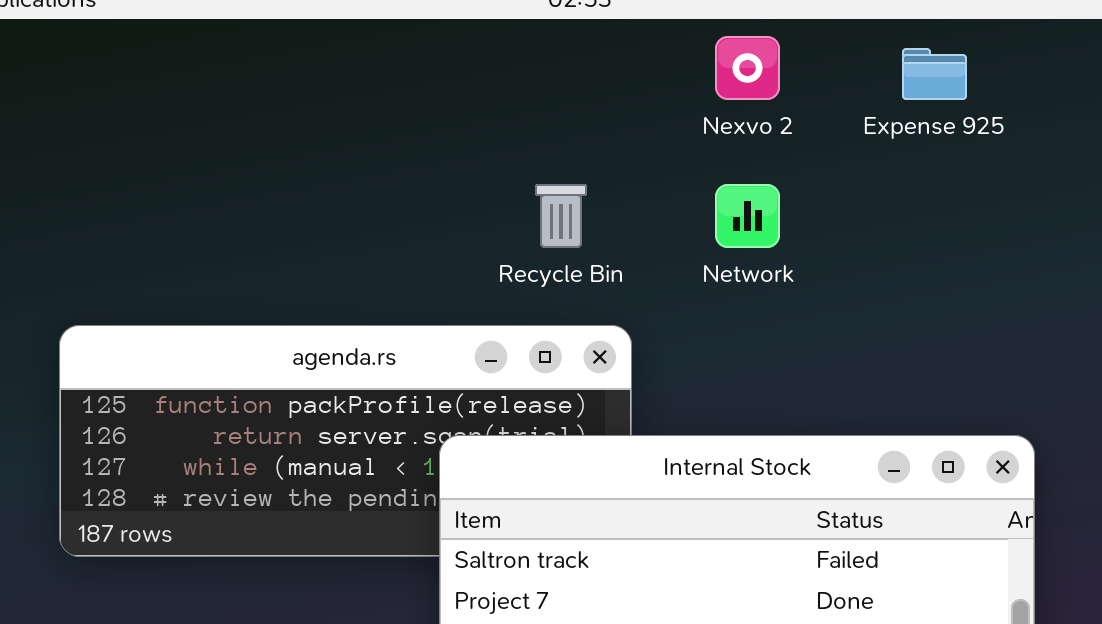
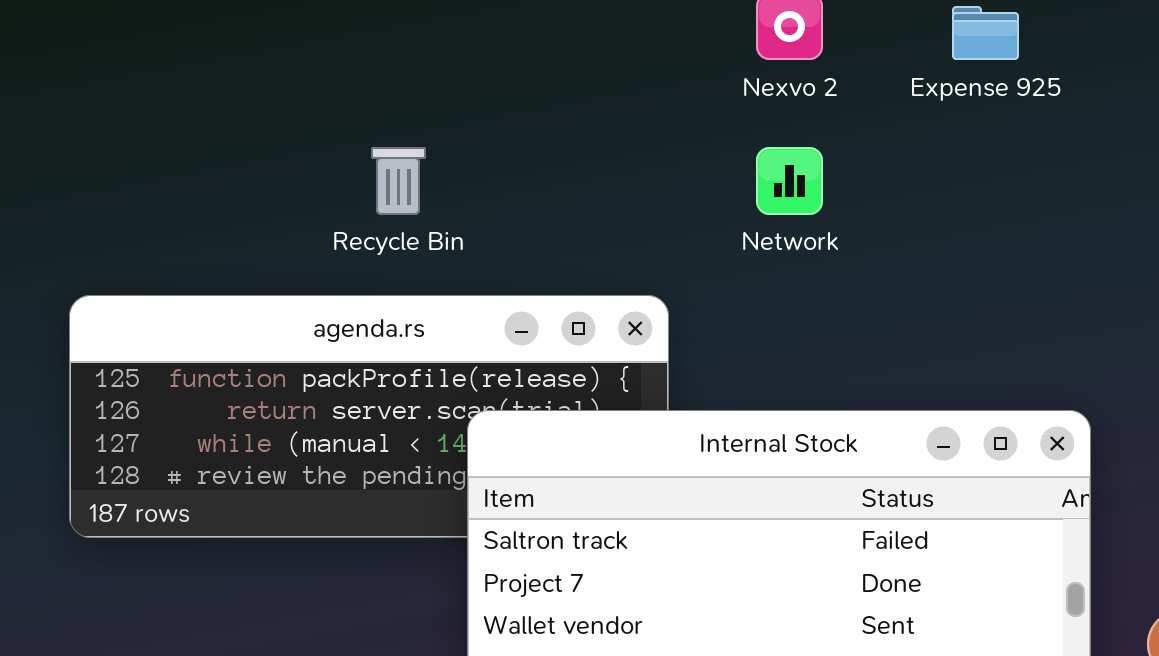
Recycle Bin: [535,184,587,248] -> [371,147,426,215], moved

